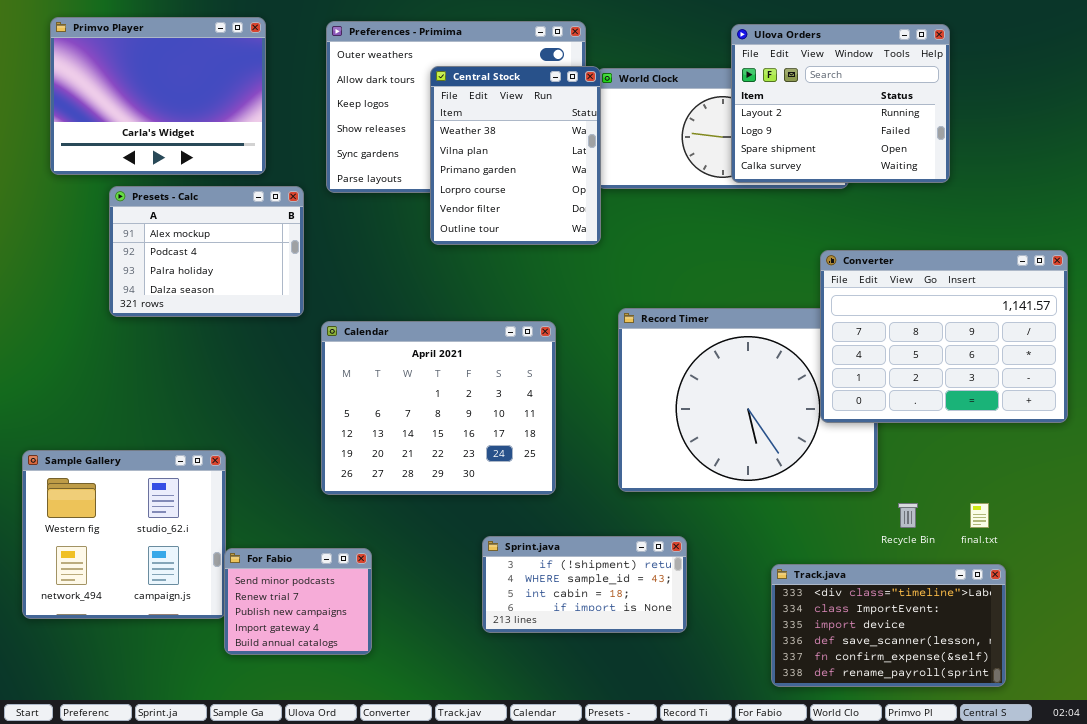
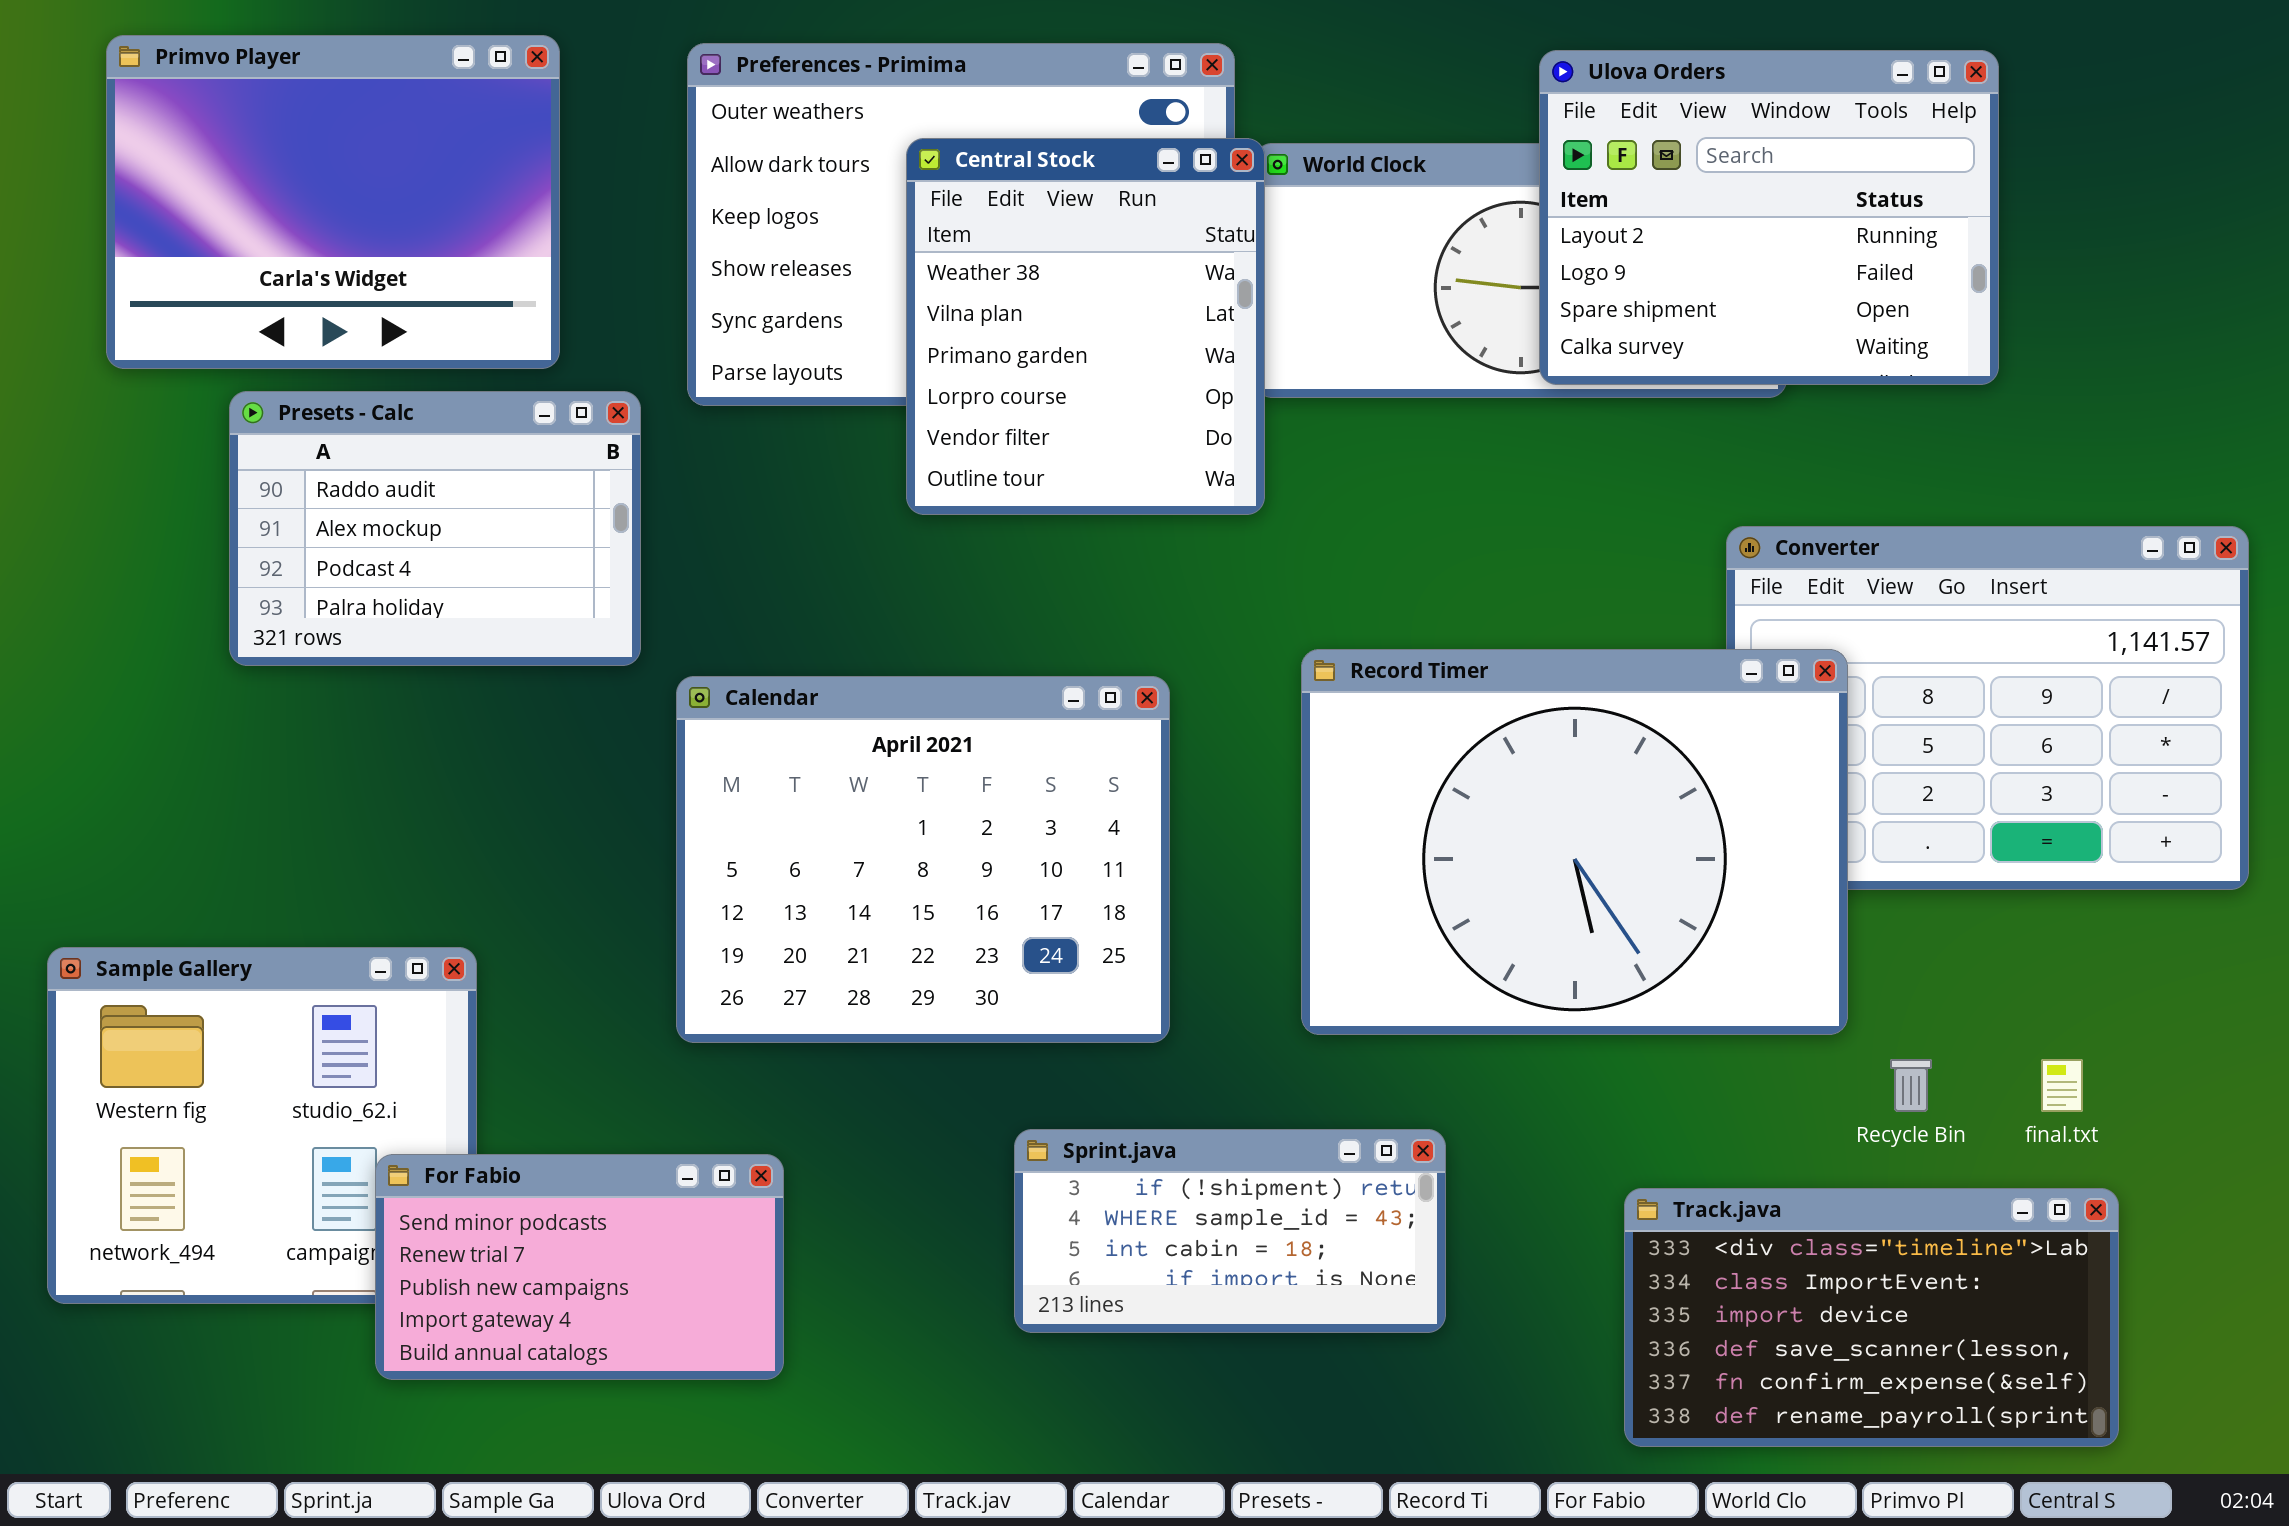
Presets - Calc: [109,186,304,317] -> [229,391,641,666], scrolled up 1 row
Record Timer: [618,308,878,492] -> [1301,649,1848,1035], raised
For Fabio: [224,548,372,655] -> [375,1154,784,1380], resized

